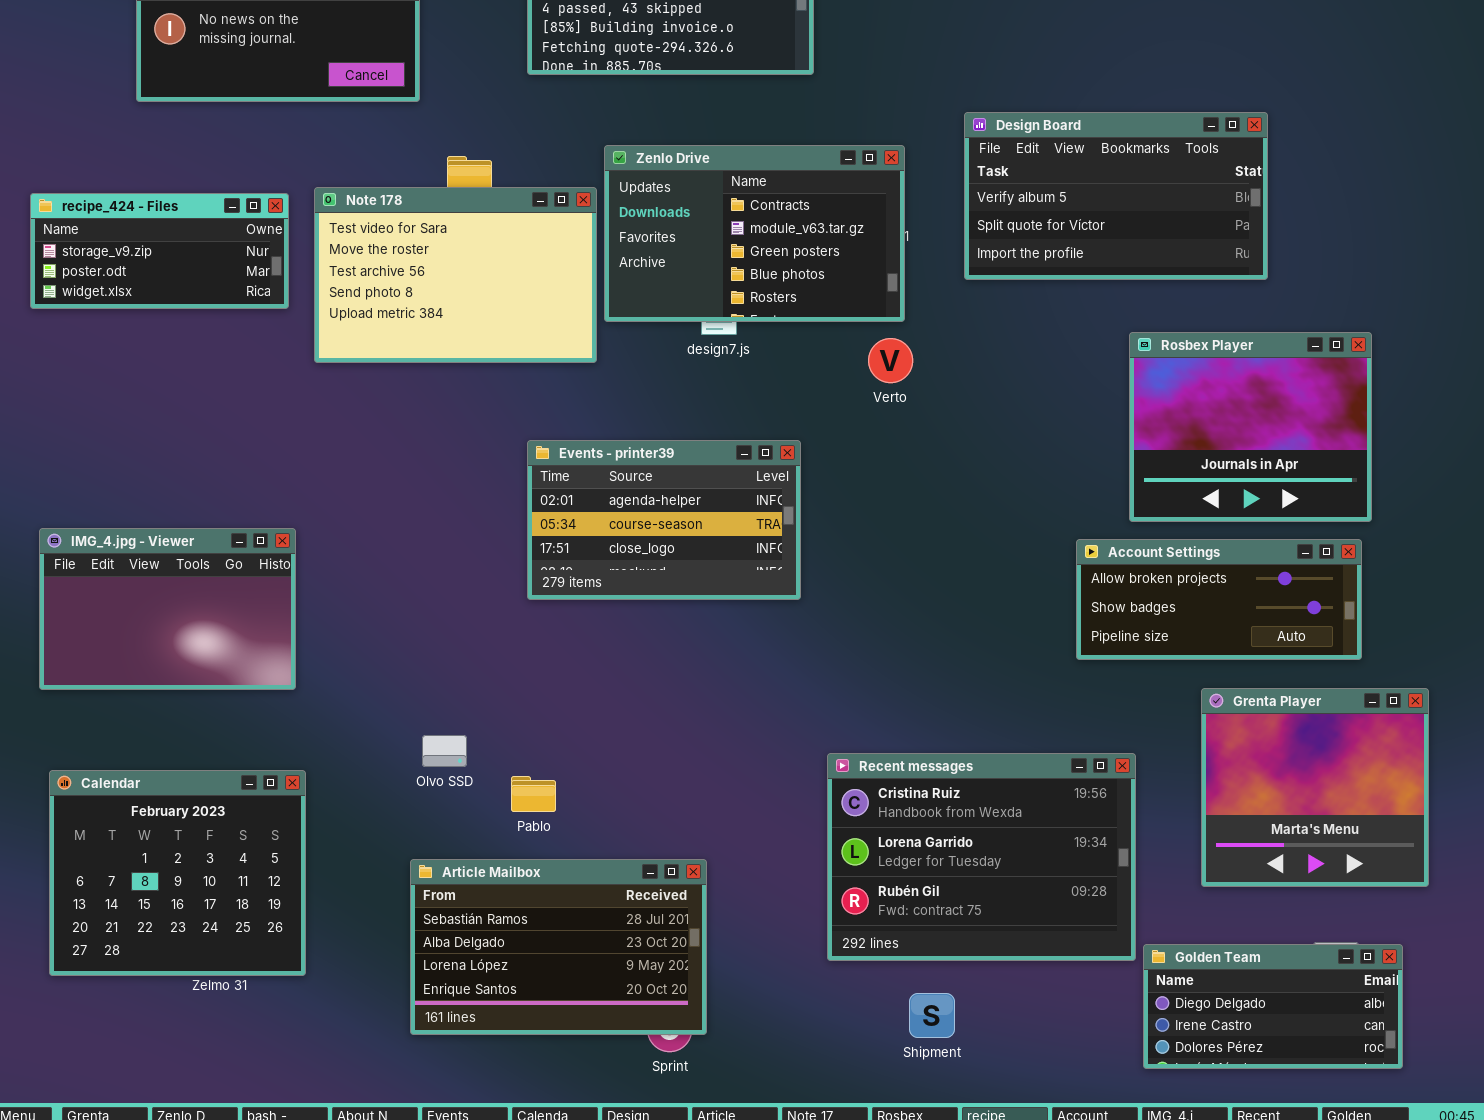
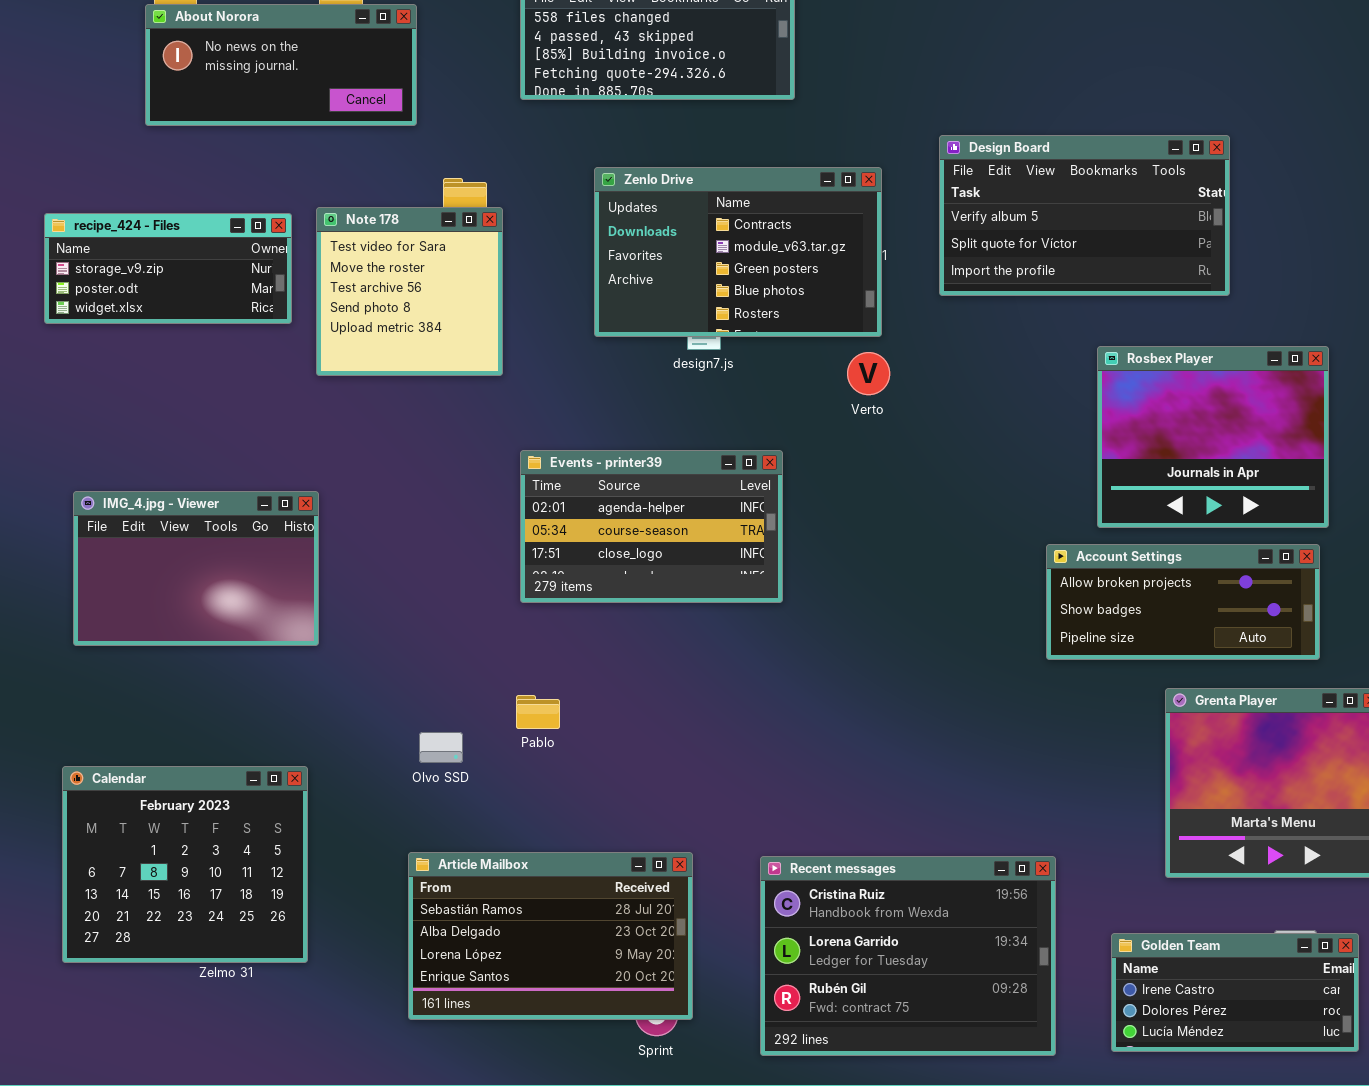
Note 178: [314,187,597,363] -> [316,207,503,376], resized
IMG_4.jpg - Viewer: [39,528,296,690] -> [73,491,319,646], moved
Recent messages: [827,753,1136,961] -> [760,856,1056,1056], moved
Pablo: [511,776,556,812] -> [516,695,560,729], moved
Golden Team: [1143,944,1403,1069] -> [1111,933,1359,1052], scrolled down 1 row

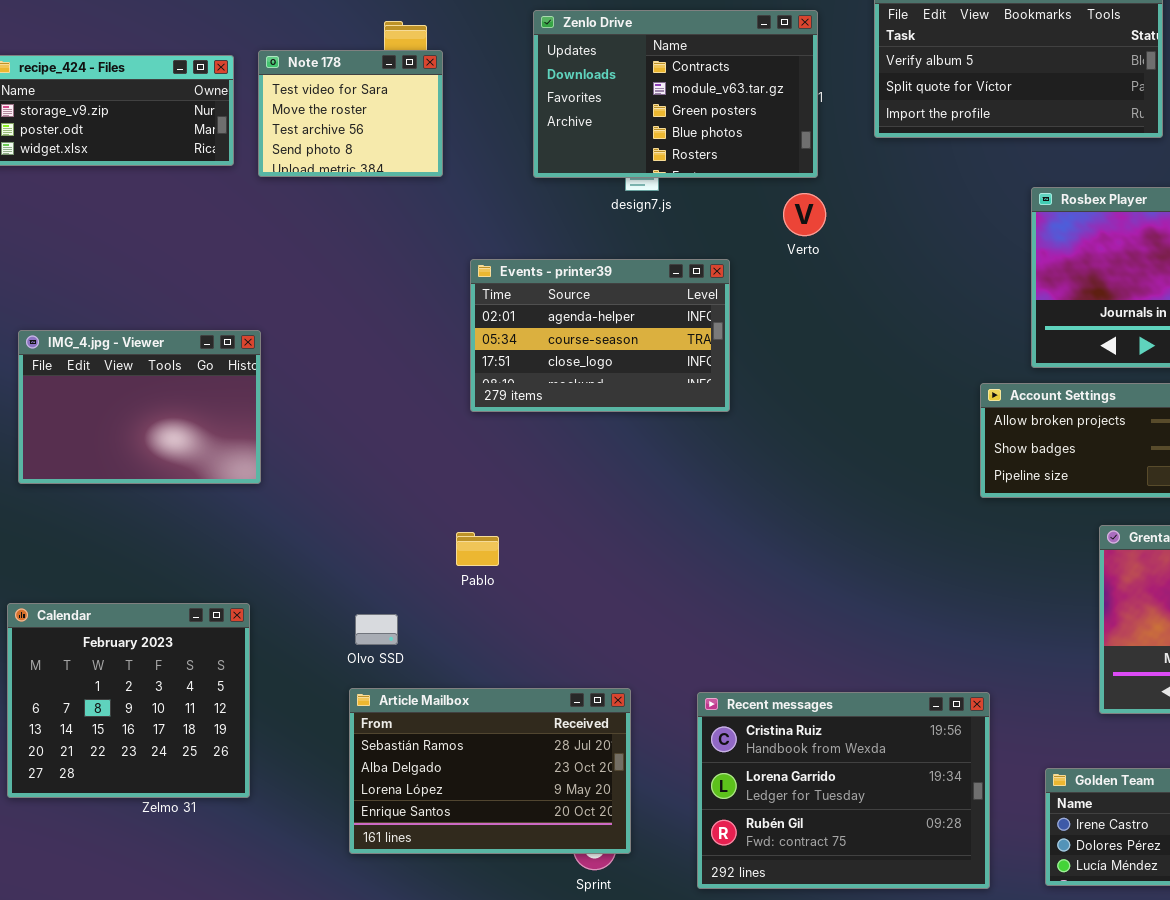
Note 178: [316,207,503,376] -> [258,50,443,177], resized
Events - printer39: [520,450,783,603] -> [470,259,730,412], moved
Olvo SSD: [419,732,463,763] -> [355,614,398,645], moved

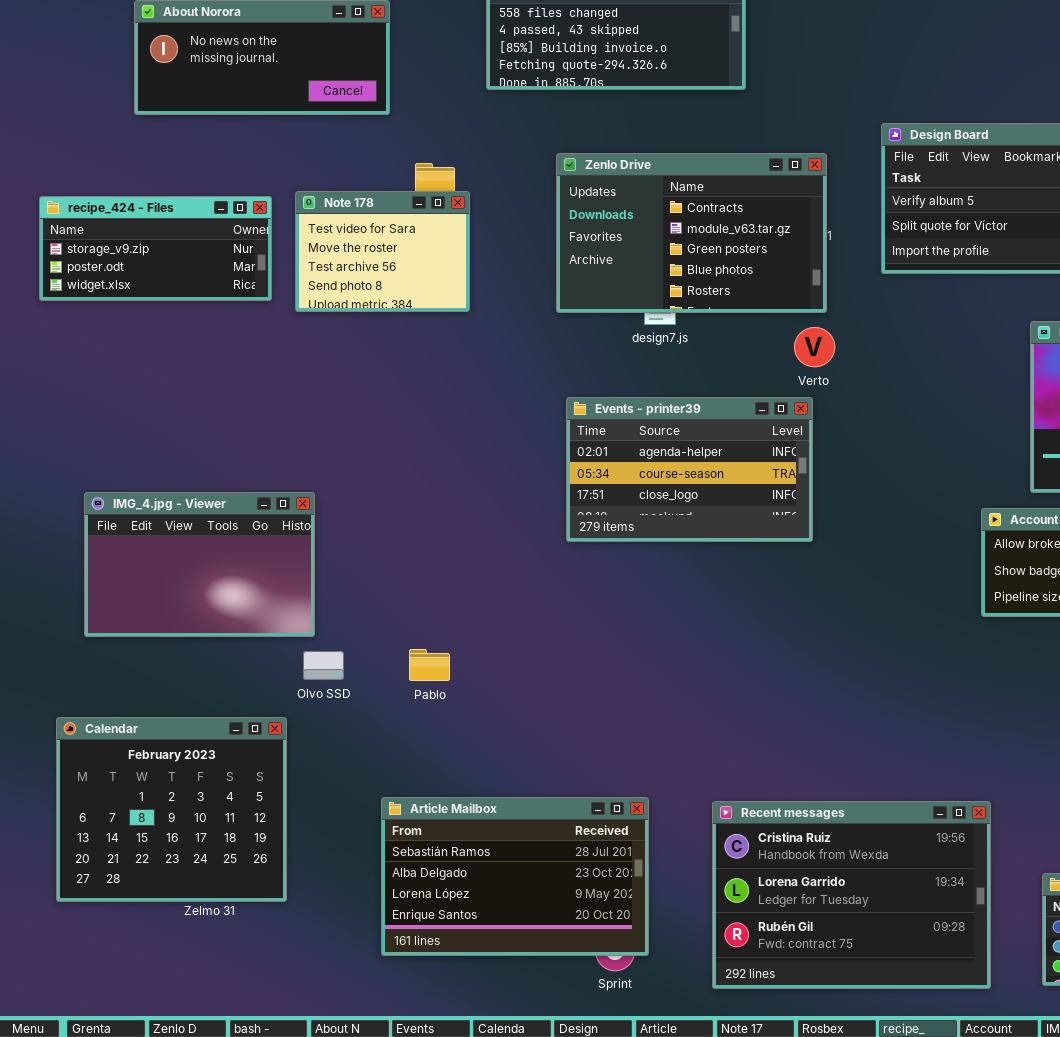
Events - printer39: [470,259,730,412] -> [566,397,813,542], moved
IMG_4.jpg - Viewer: [18,330,261,484] -> [84,492,315,637], moved
Pablo: [456,532,499,566] -> [409,649,450,681], moved
Olvo SSD: [355,614,398,645] -> [303,651,344,680], moved

